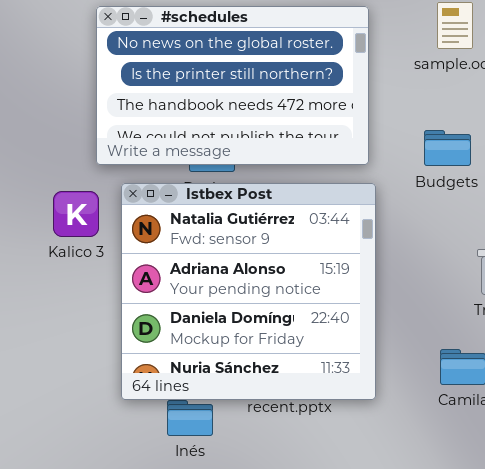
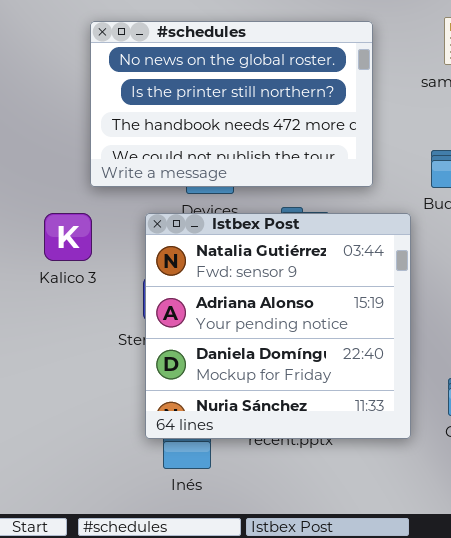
Istbex Post: [121,183,376,400] -> [145,213,411,439], moved

